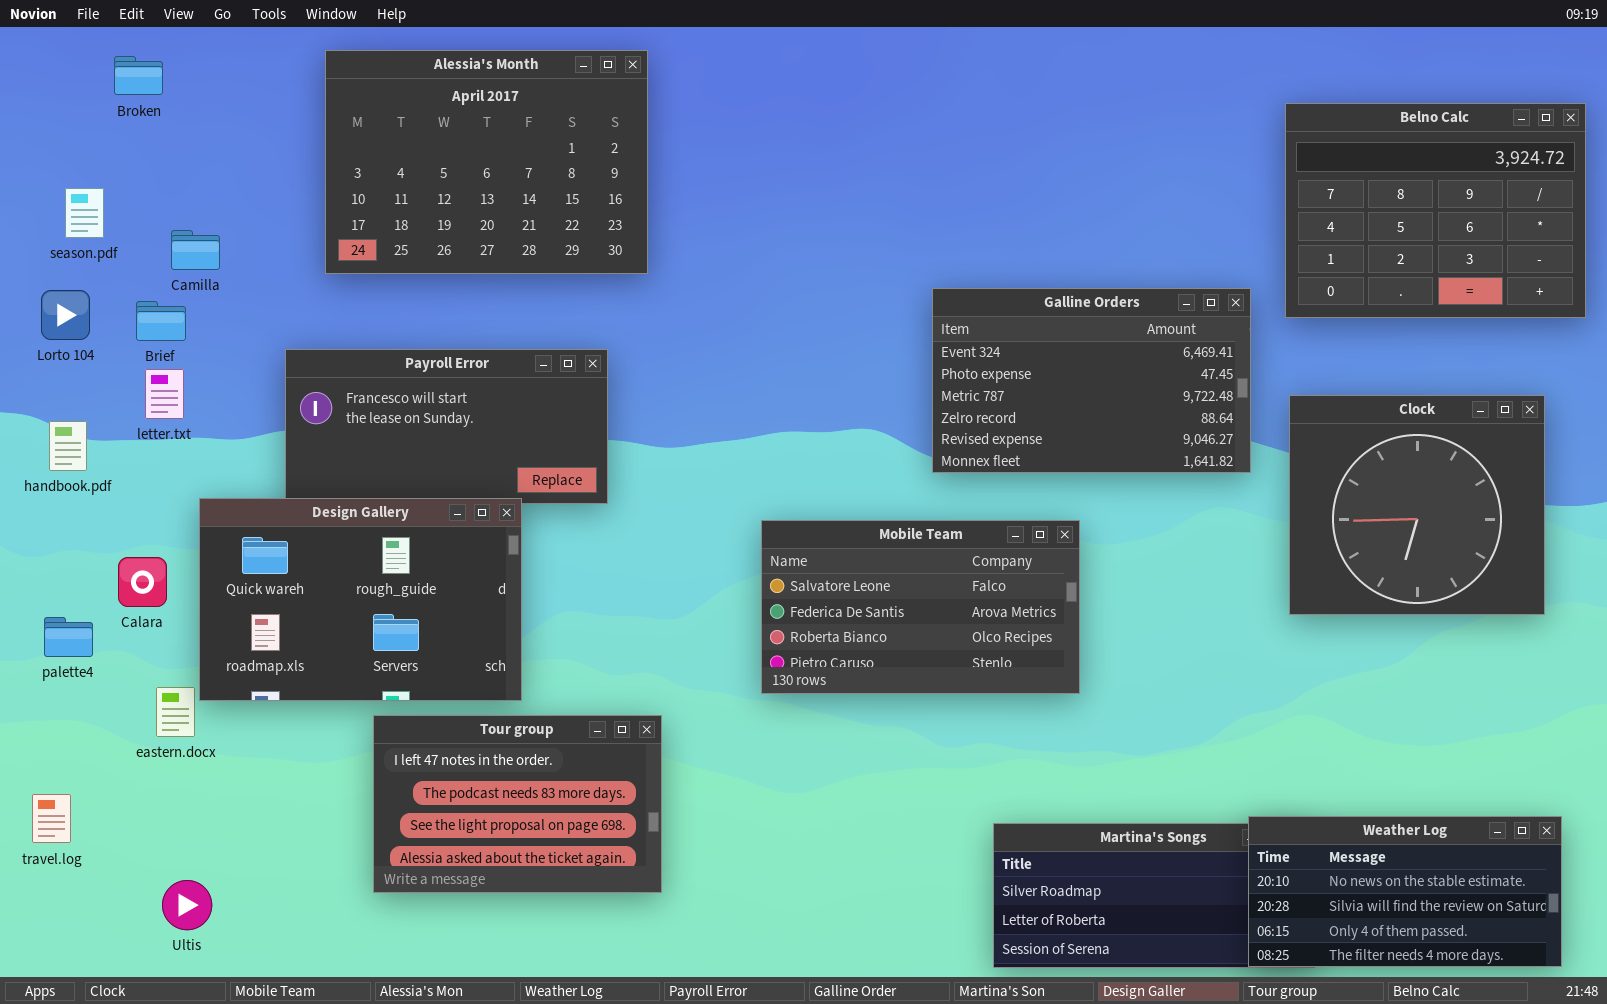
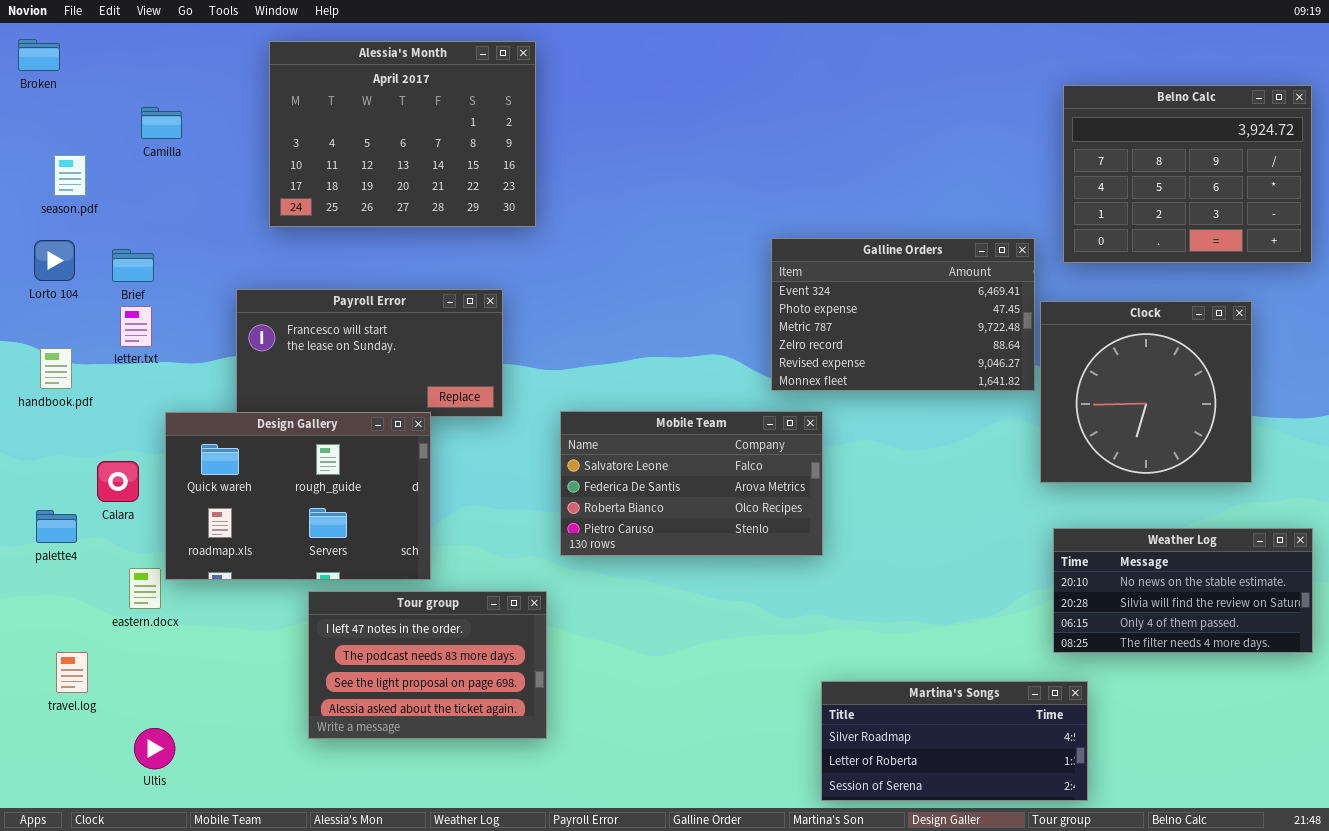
Broken: [114,56,163,95] -> [18,39,60,71], moved
Camilla: [171,230,220,270] -> [141,107,182,139], moved
Clock: [1289,395,1545,615] -> [1040,301,1252,483], moved
Mobile Team: [761,520,1080,694] -> [560,411,823,556], moved
travel.log: [32,794,71,843] -> [56,652,88,693], moved
Weather Log: [1248,816,1562,967] -> [1053,528,1313,653], moved

